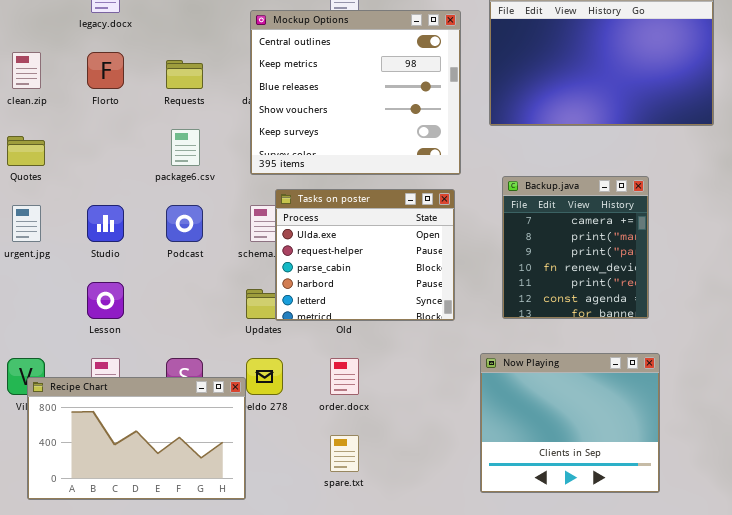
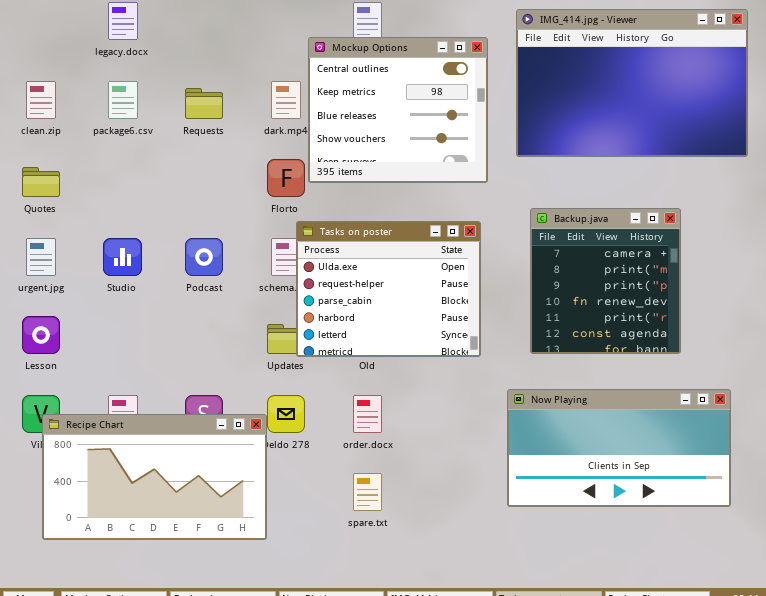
Mockup Options: [250,10,461,175] -> [308,37,488,183], resized
Florto: [87,52,124,89] -> [267,159,305,197], moved
package6.csv: [171,129,200,166] -> [108,81,138,119], moved
Lesson: [87,282,124,319] -> [22,316,60,354], moved
Now Playing: [480,353,660,493] -> [507,389,731,507], resized

